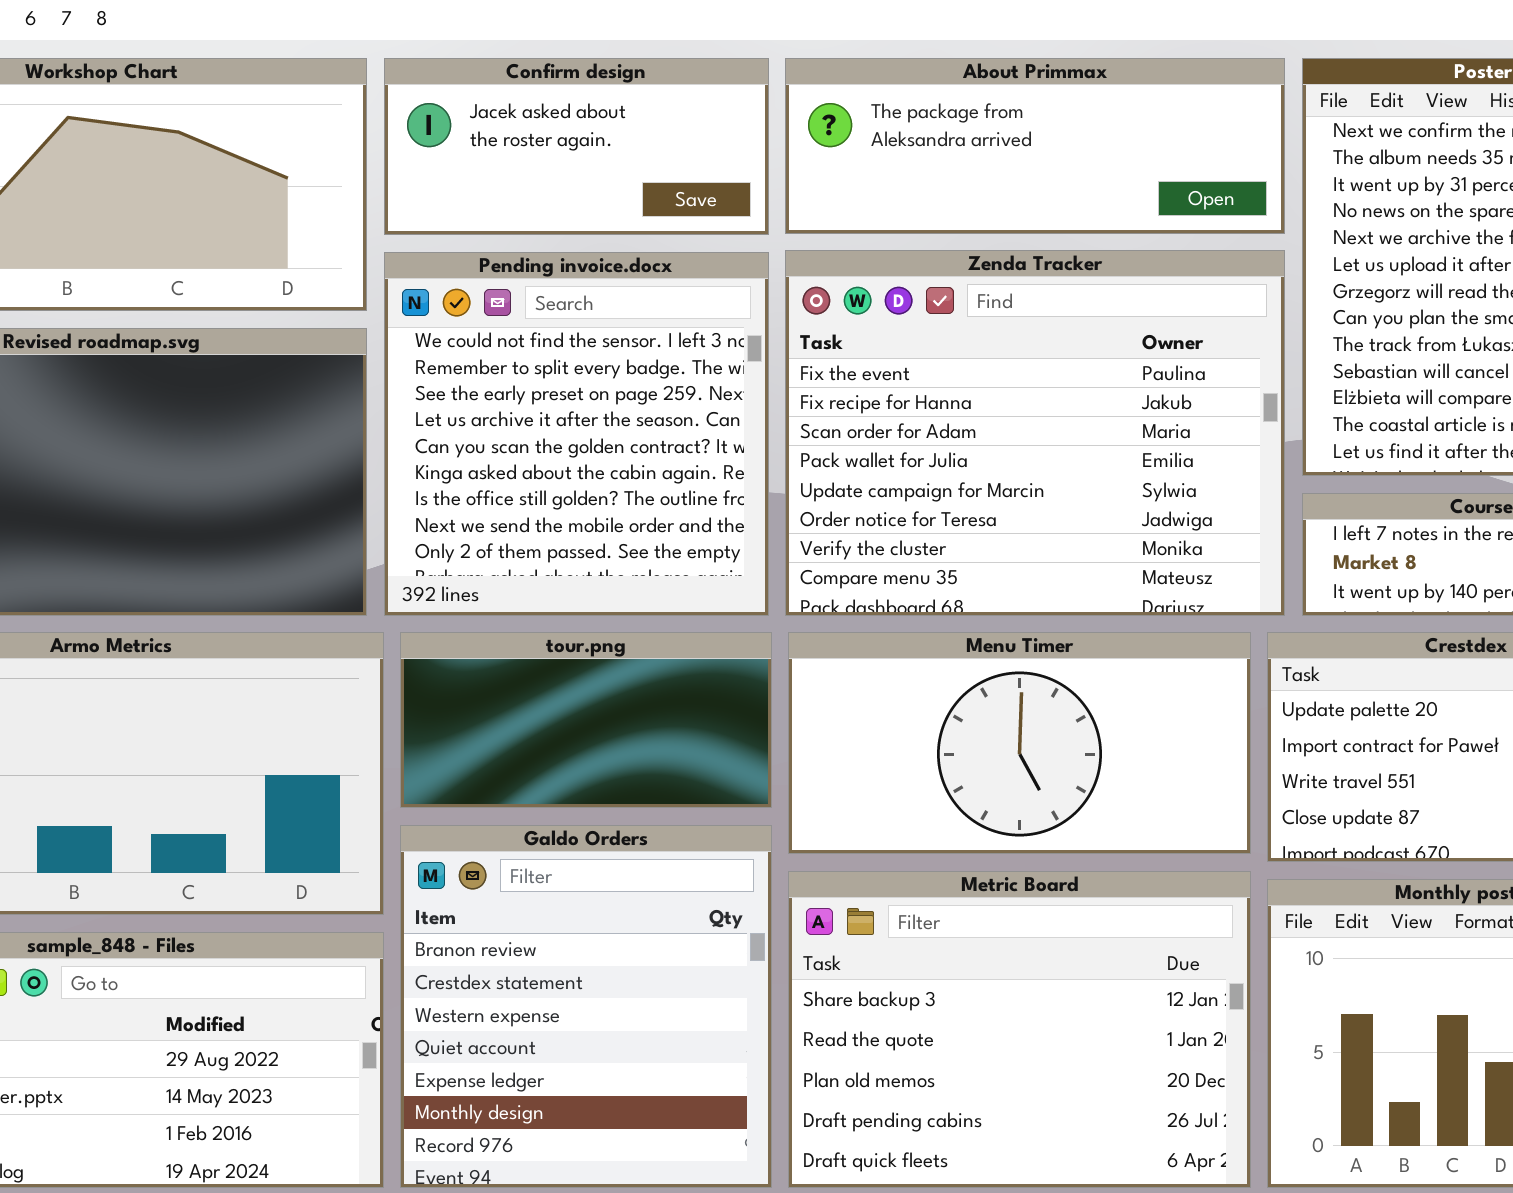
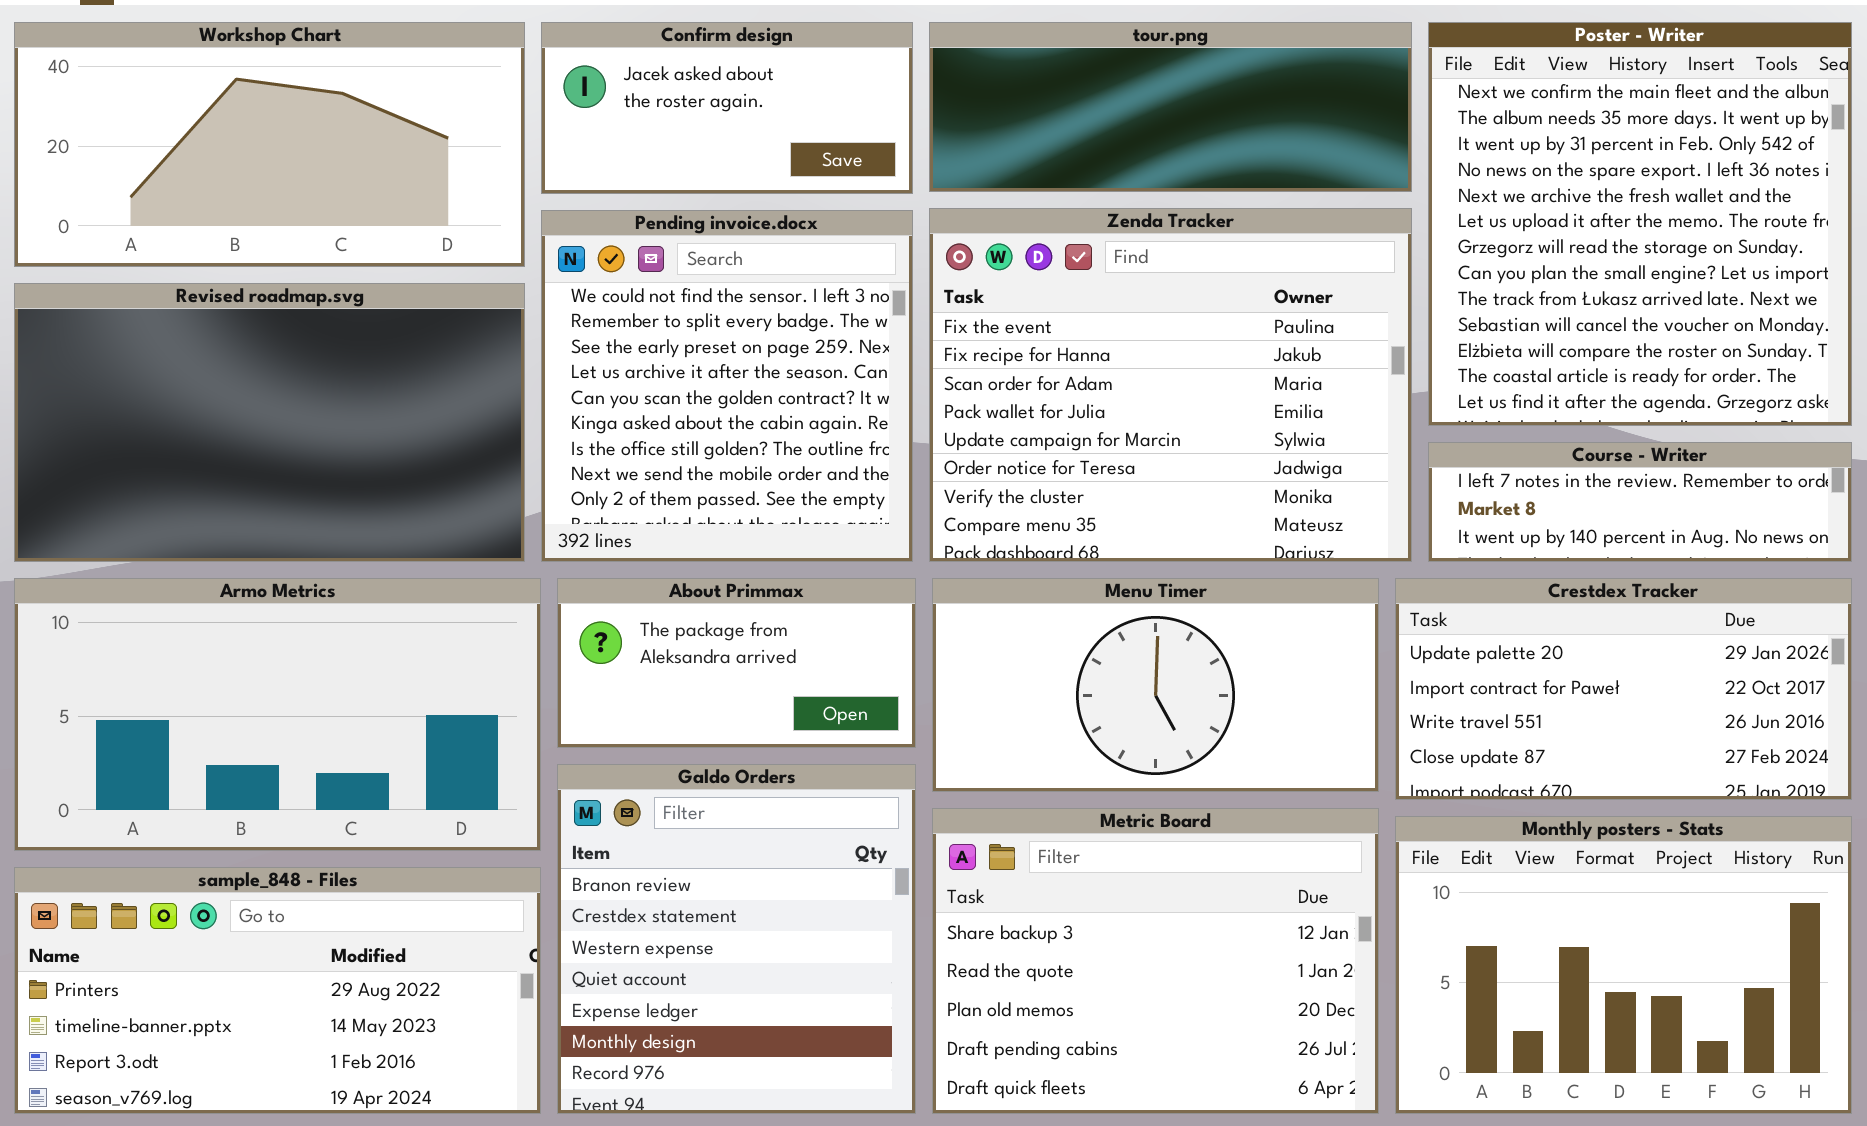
About Primmax: [785,58,1285,234] -> [557,578,916,748], moved, resized
tour.png: [400,632,772,808] -> [929,22,1412,192], moved, resized

